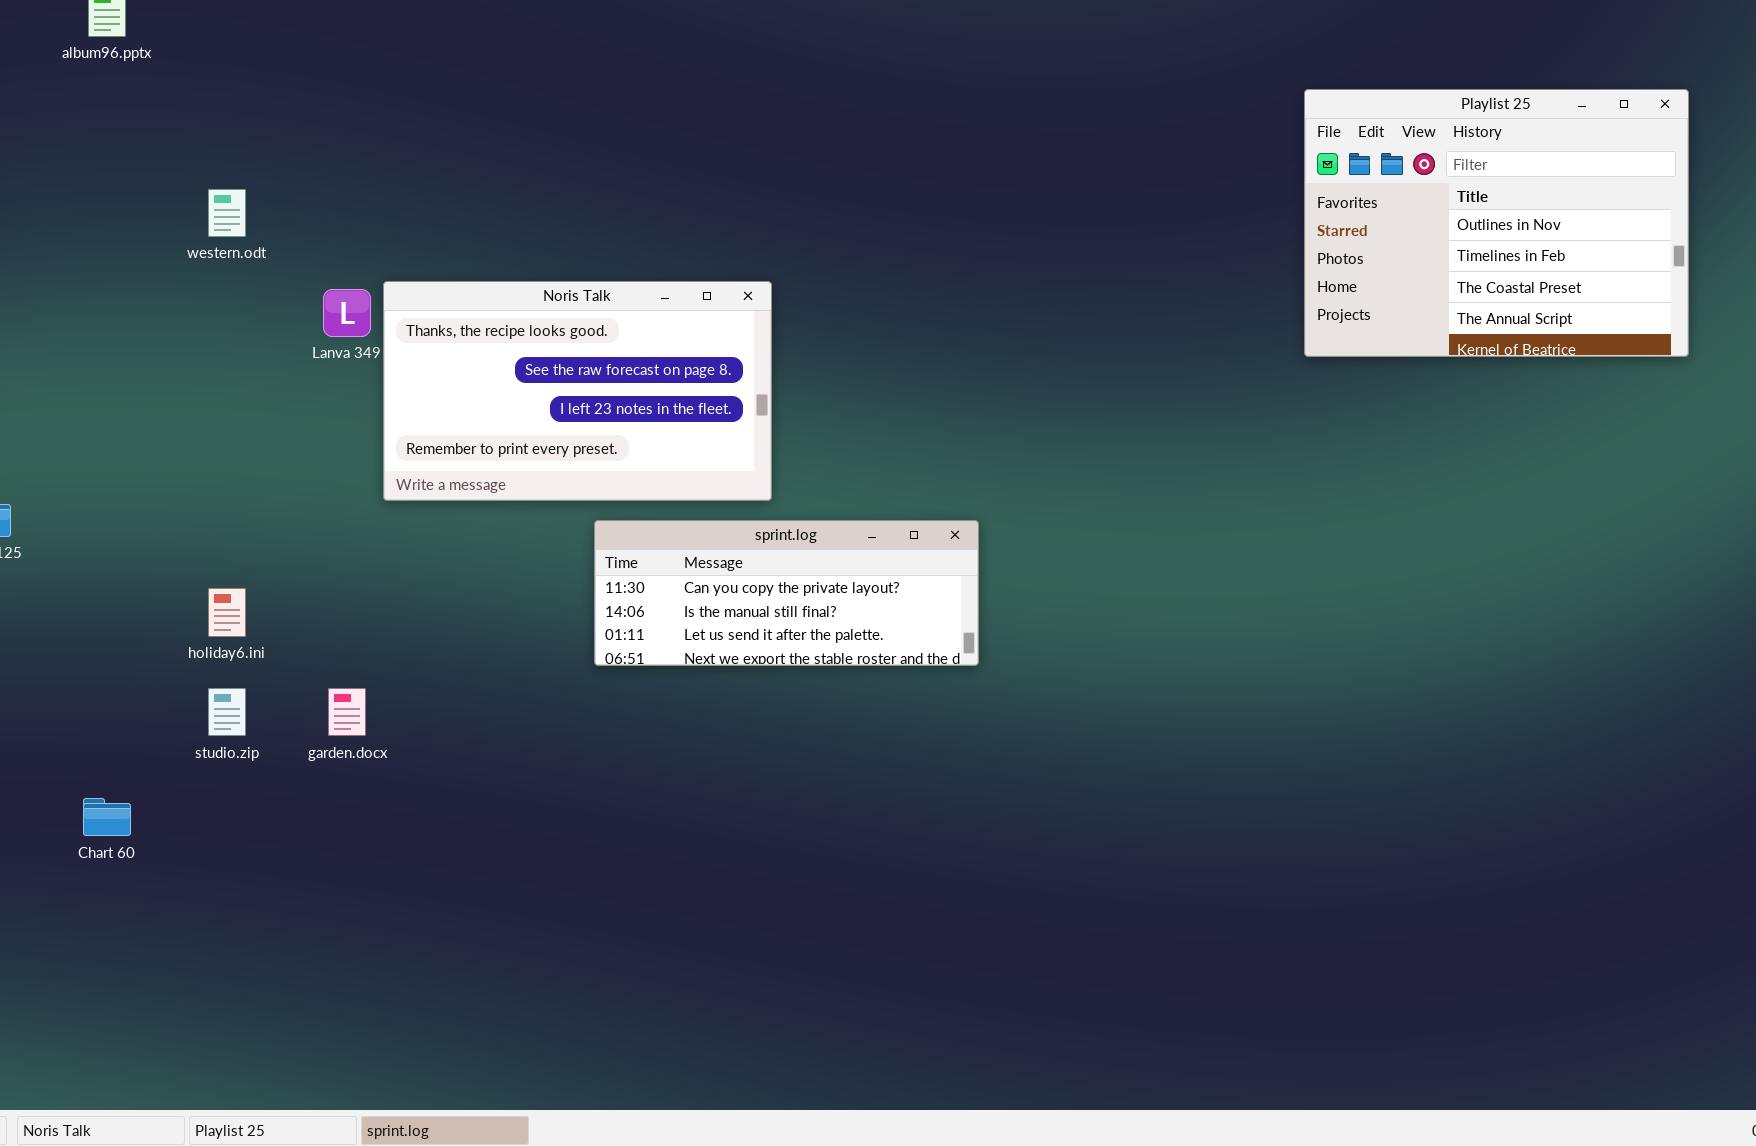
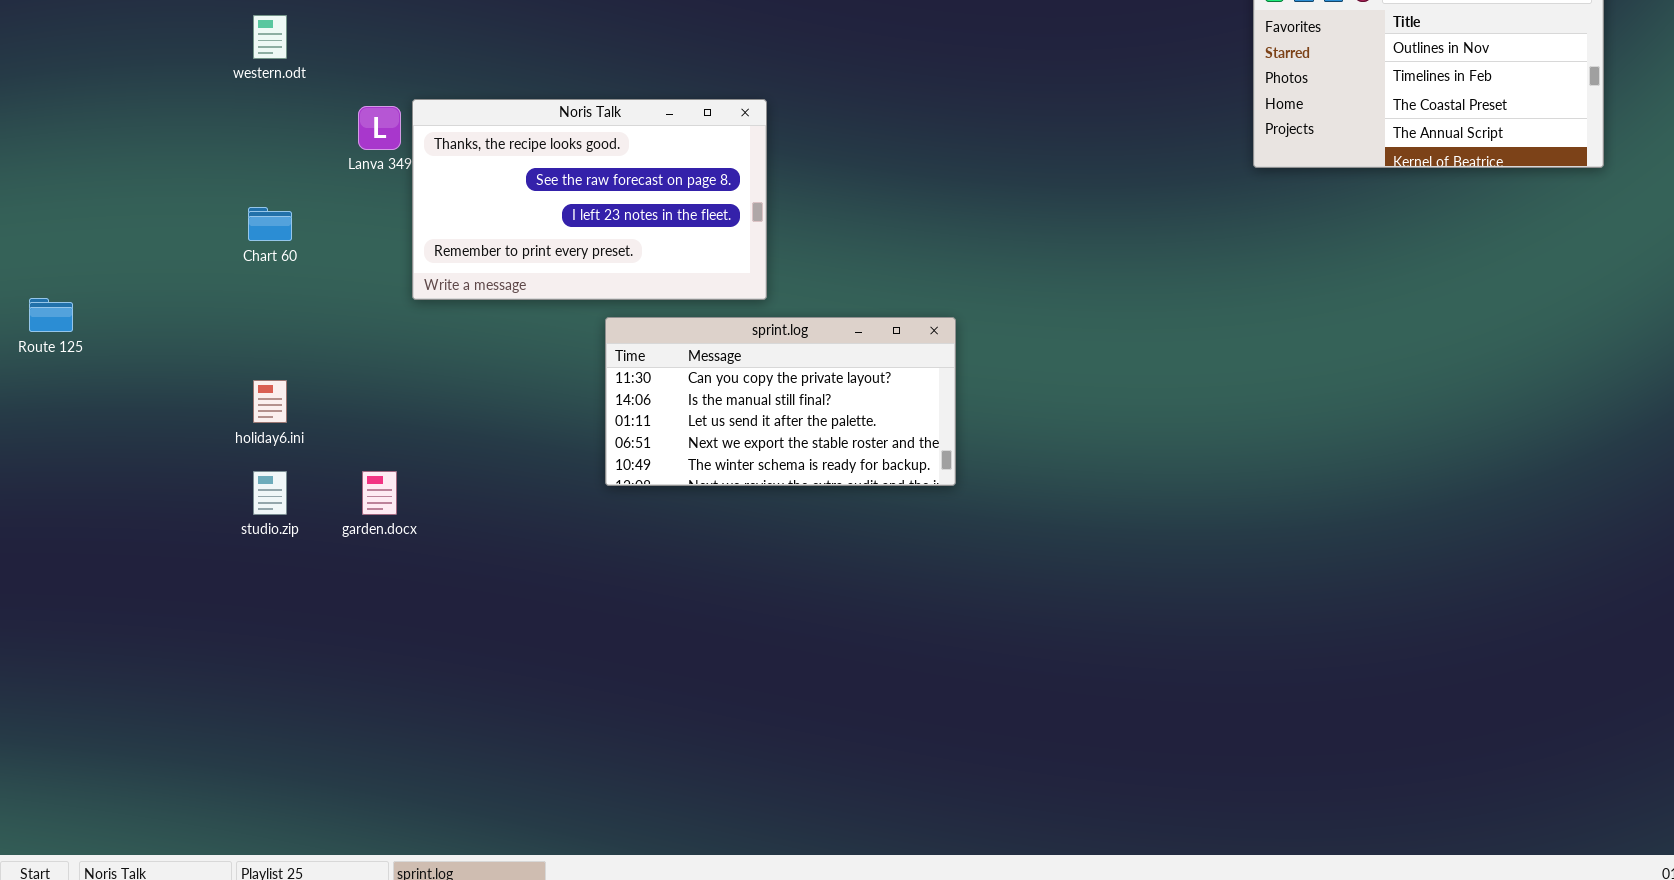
sprint.log: [594,520,979,666] -> [605,317,956,486], resized
Chart 60: [83,798,131,836] -> [248,207,292,241], moved

